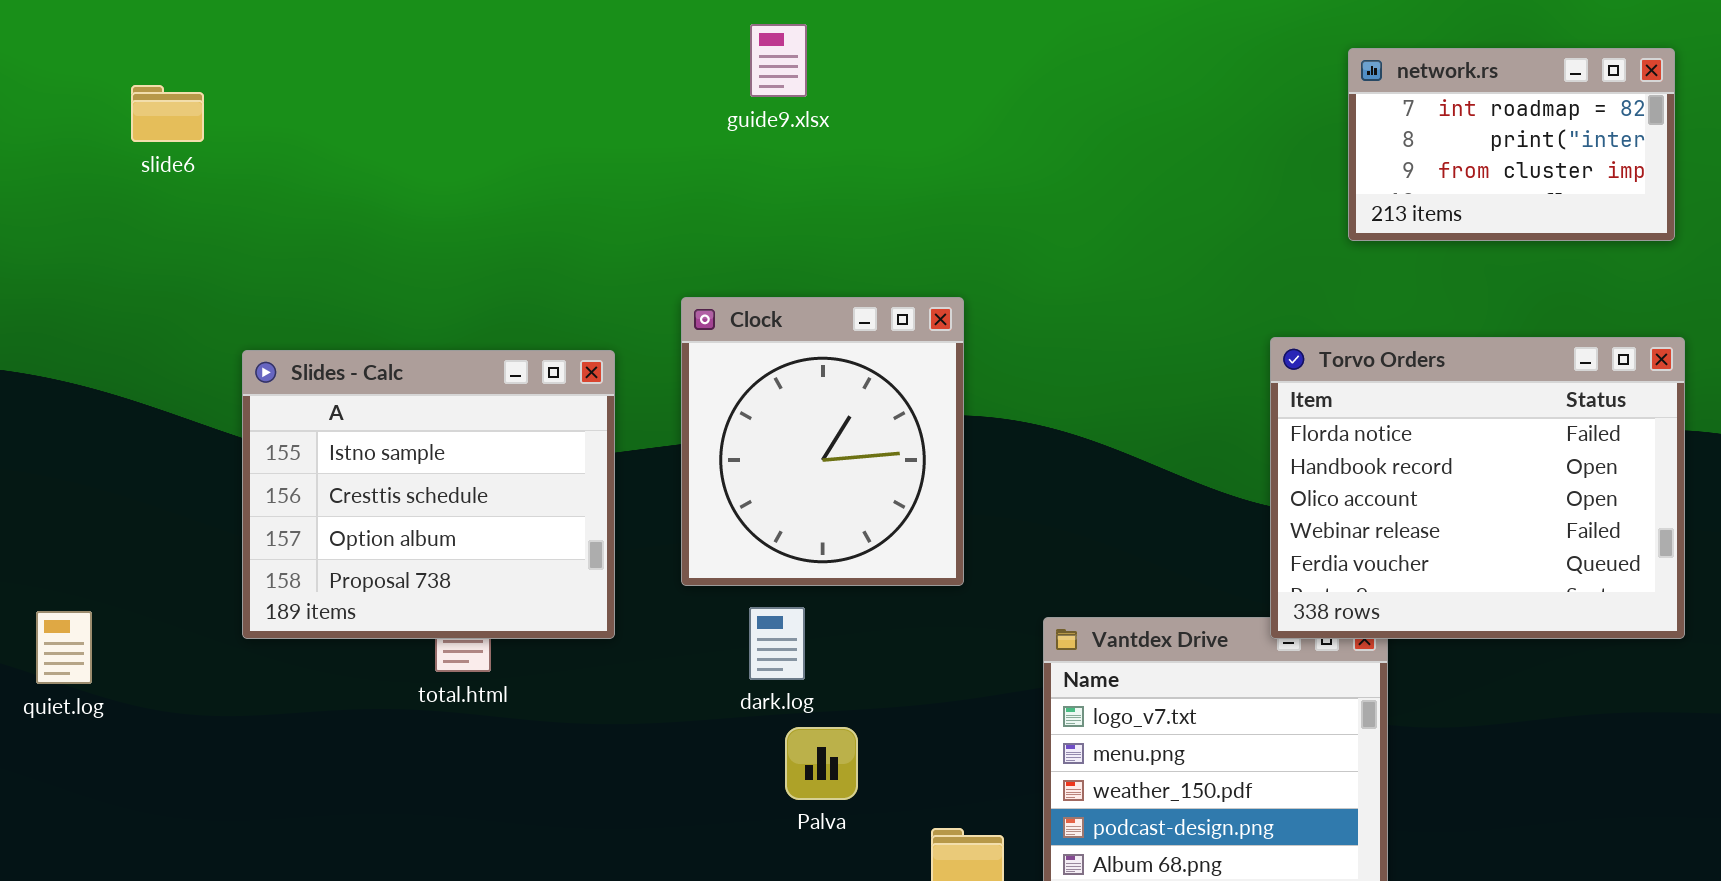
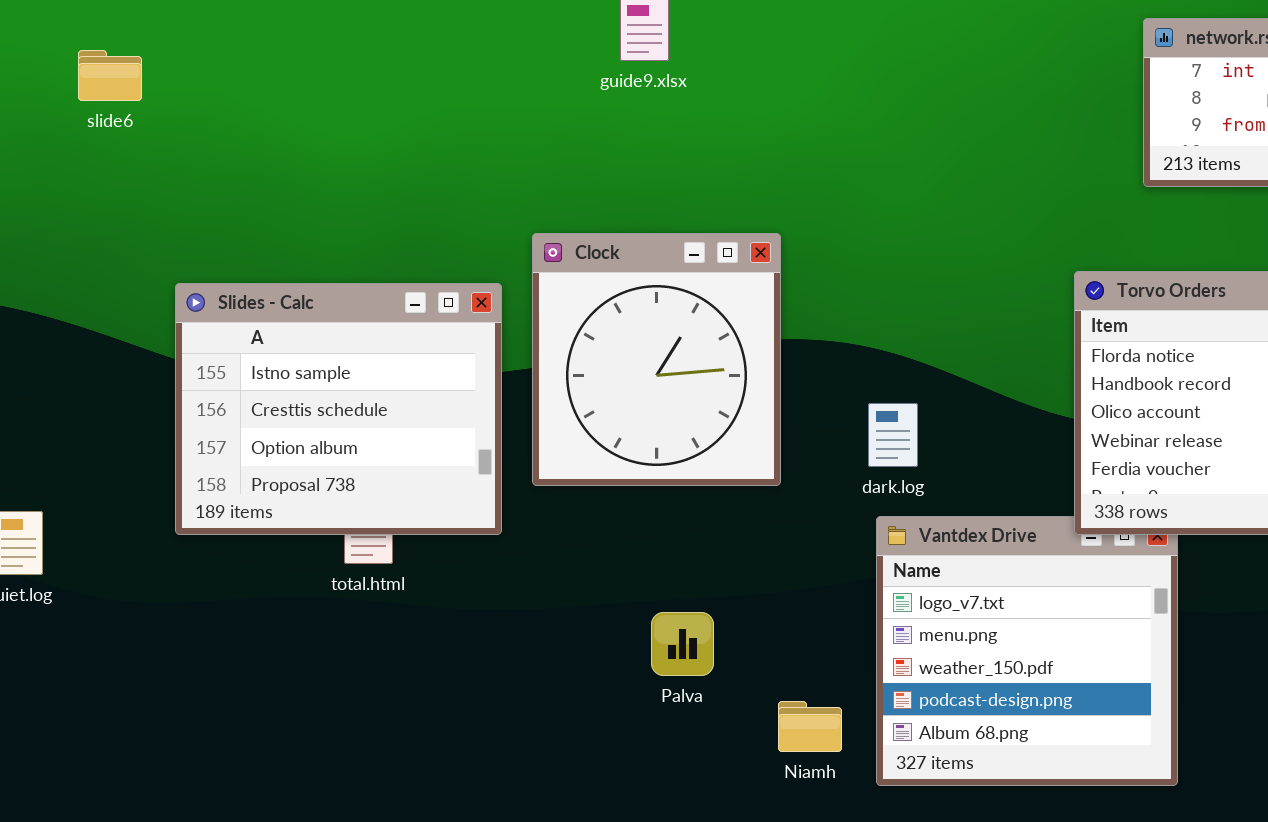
Clock: [681,297,964,586] -> [532,233,781,486], moved
dark.log: [749,607,805,680] -> [868,403,918,467], moved

